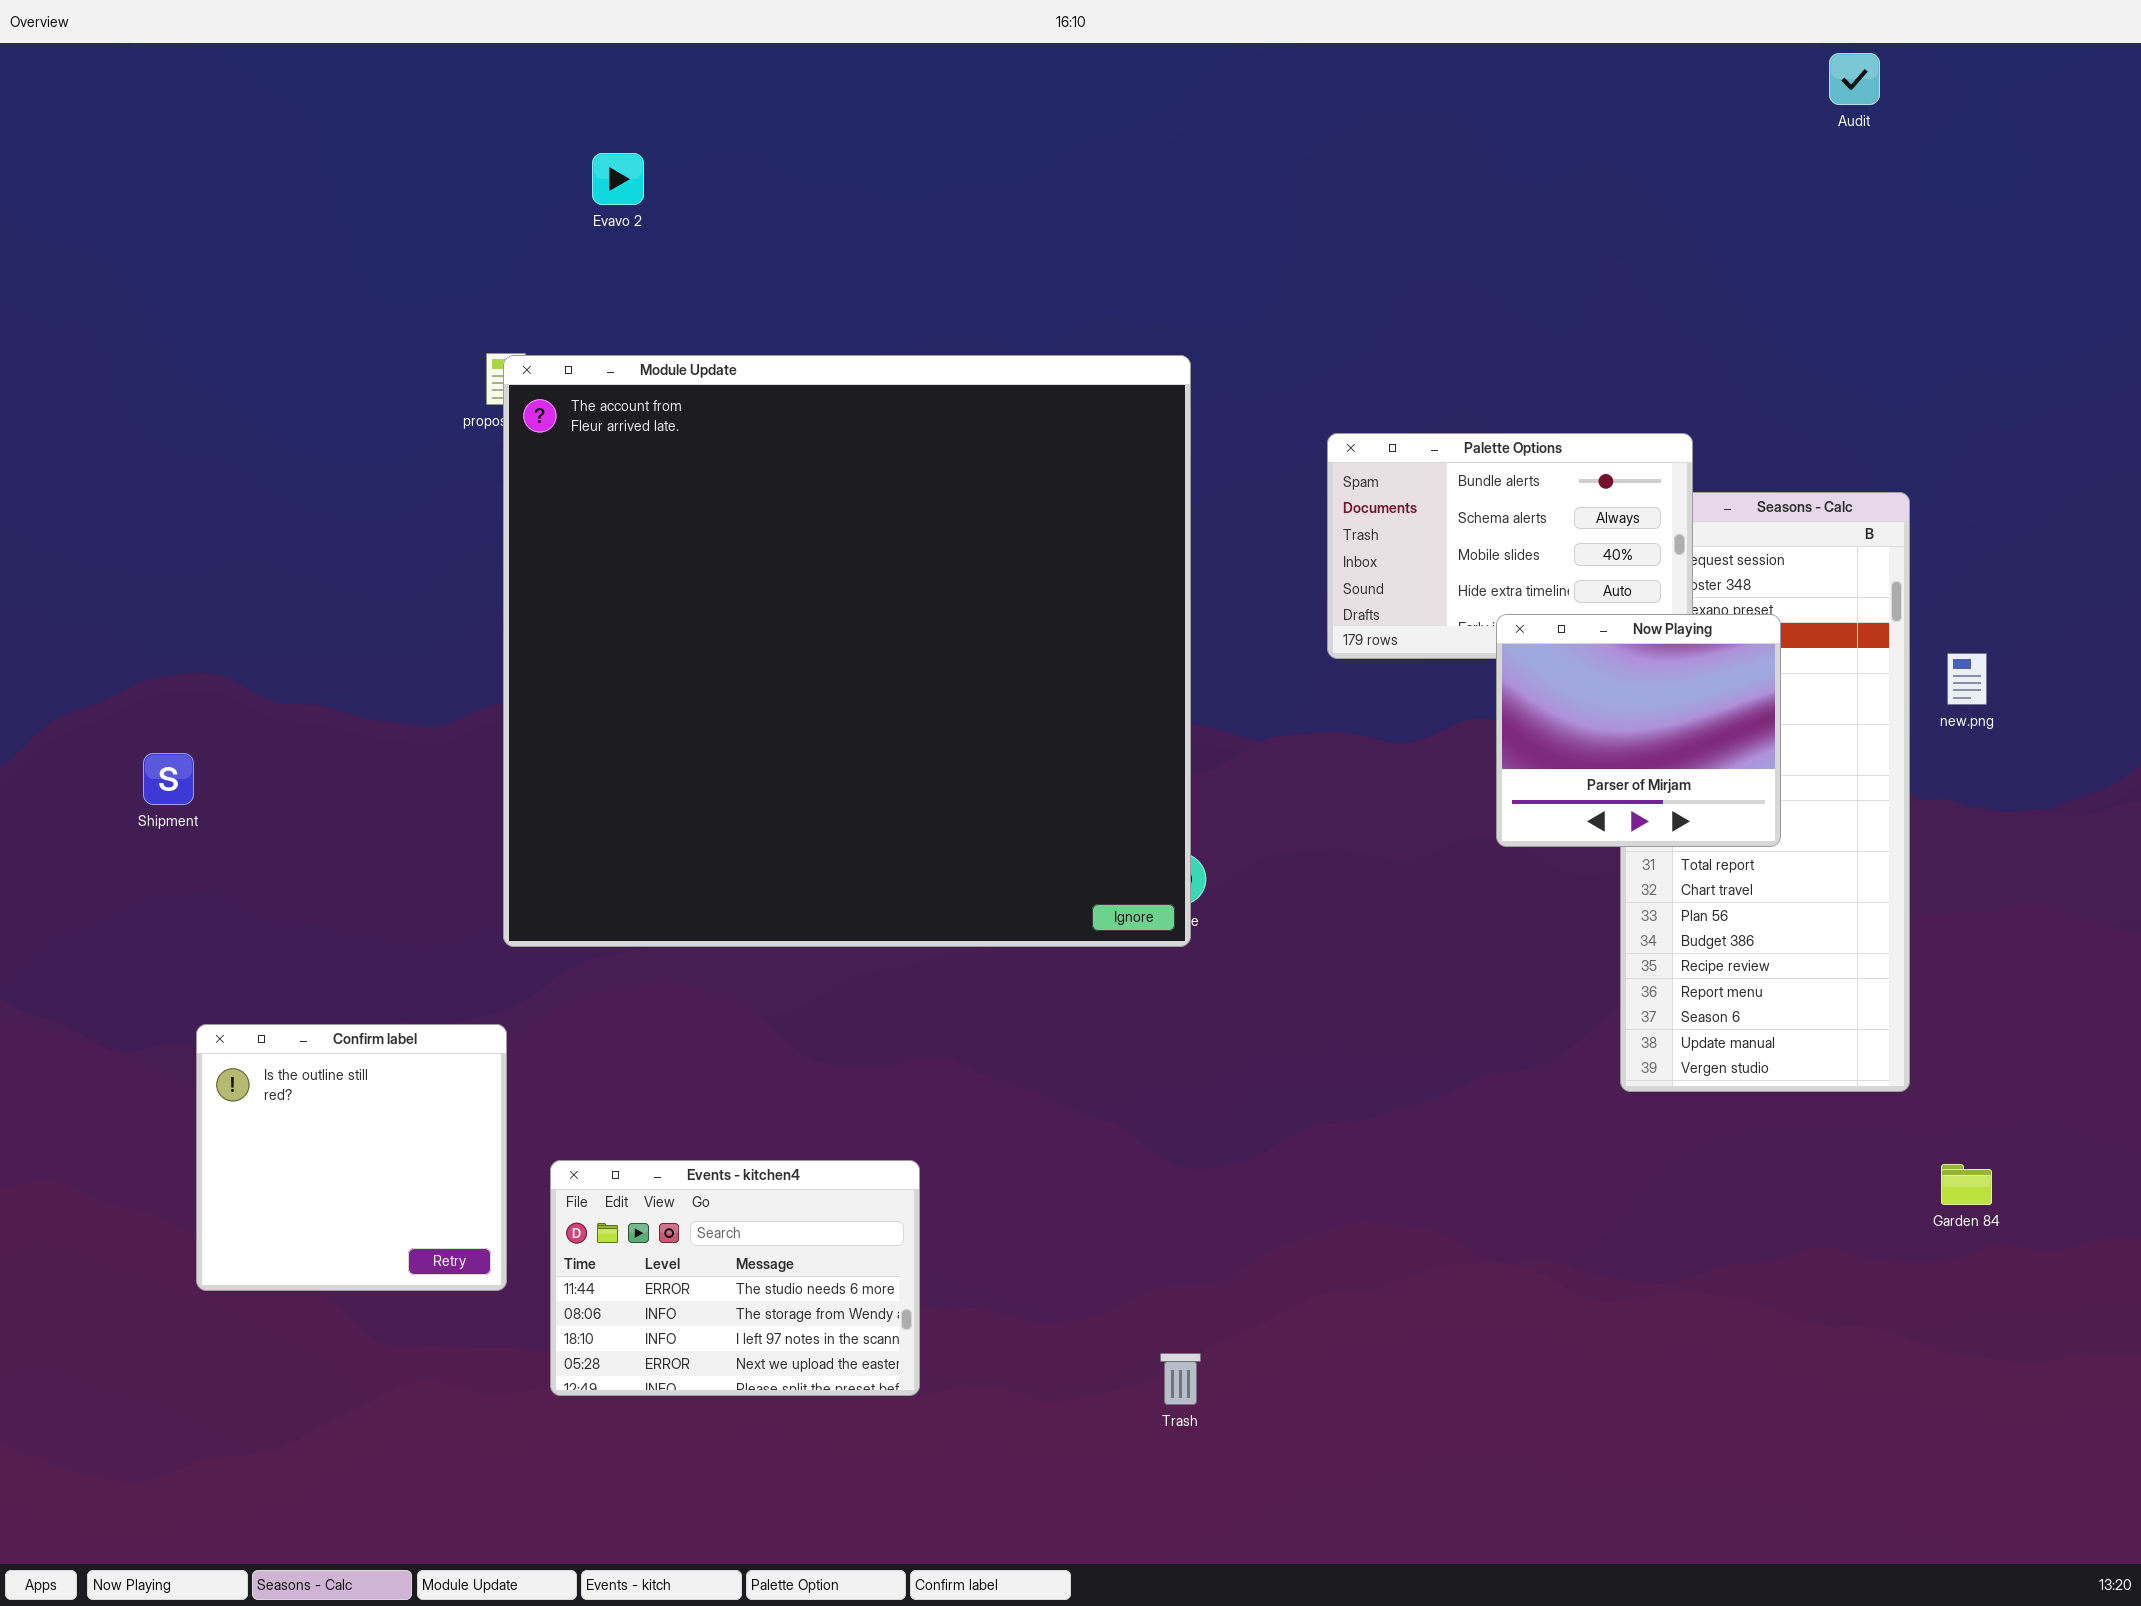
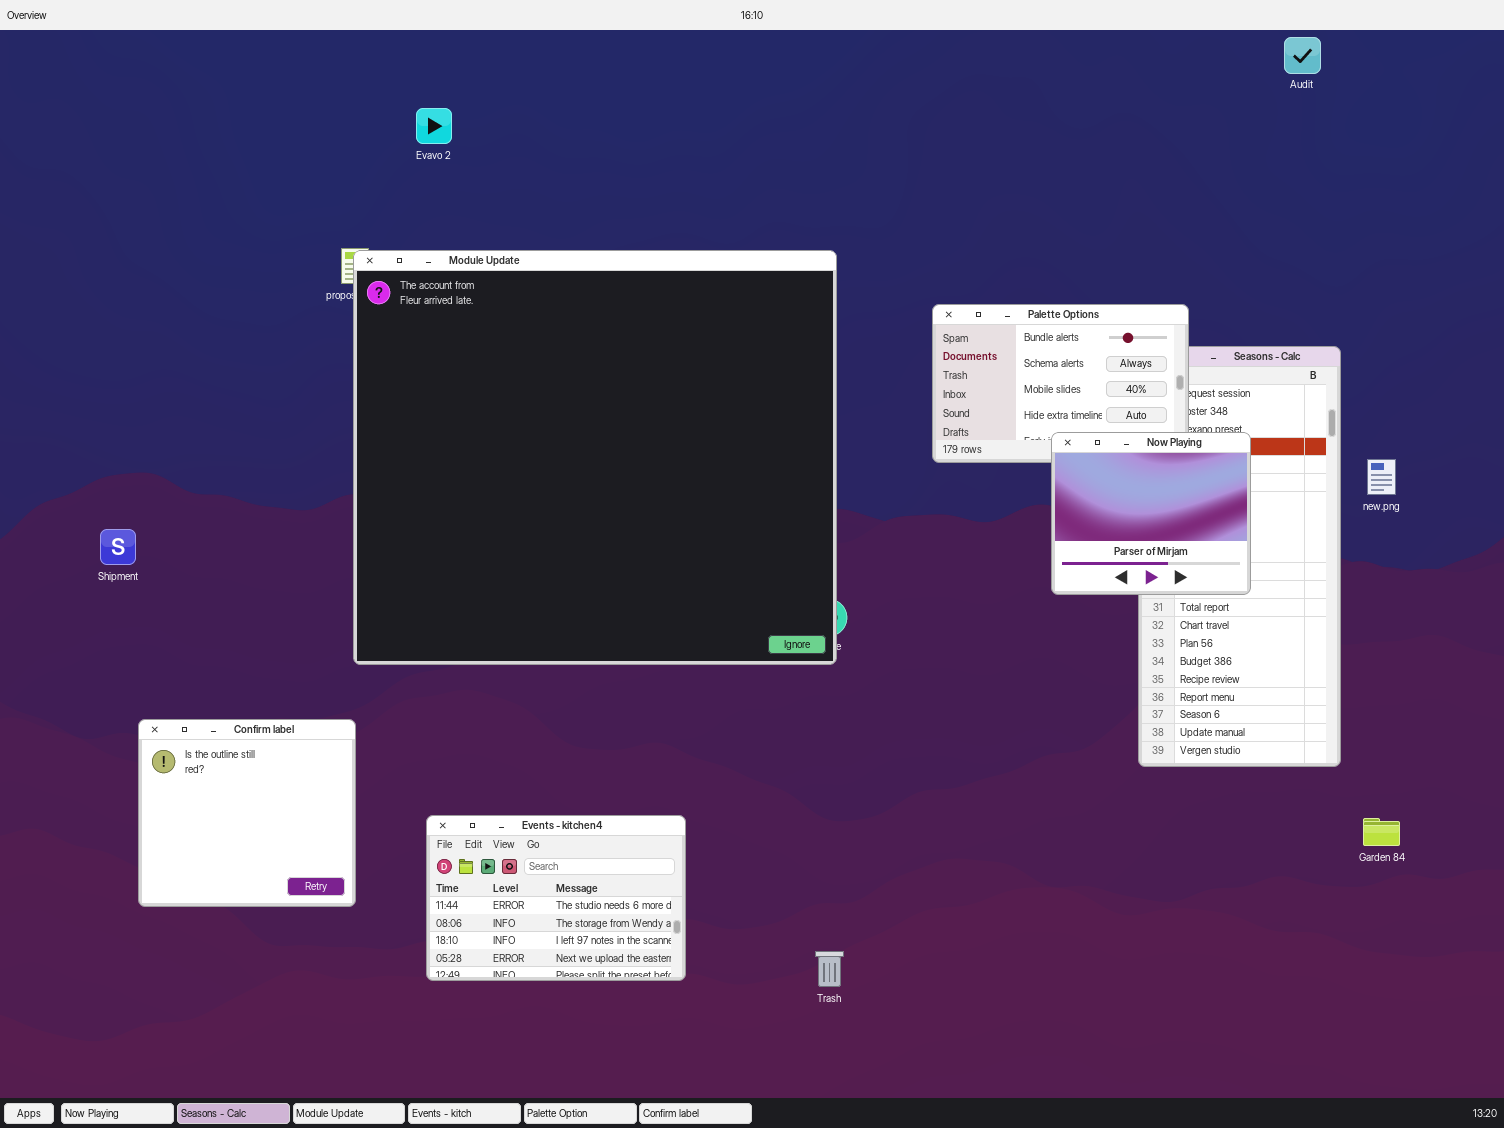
Events - kitchen4: [550,1160,920,1396] -> [426,815,686,981], moved

